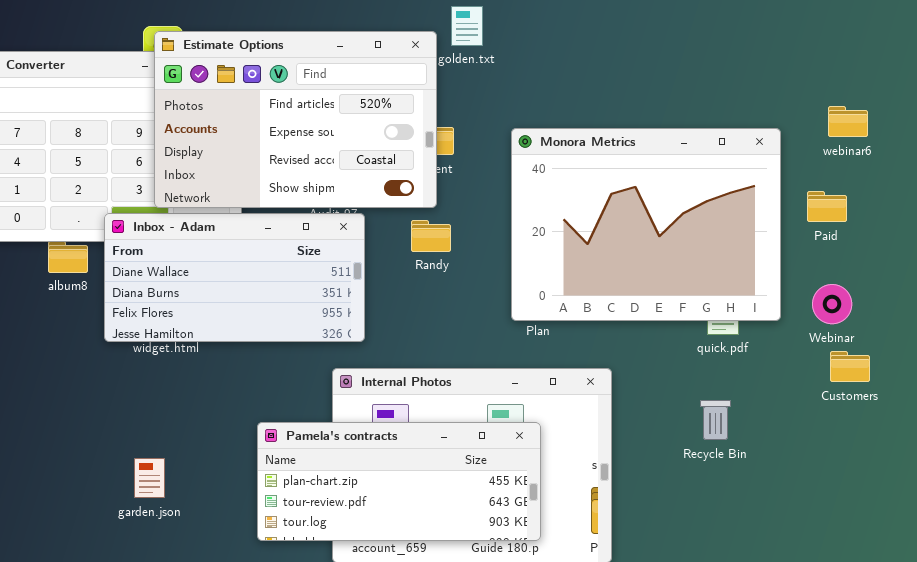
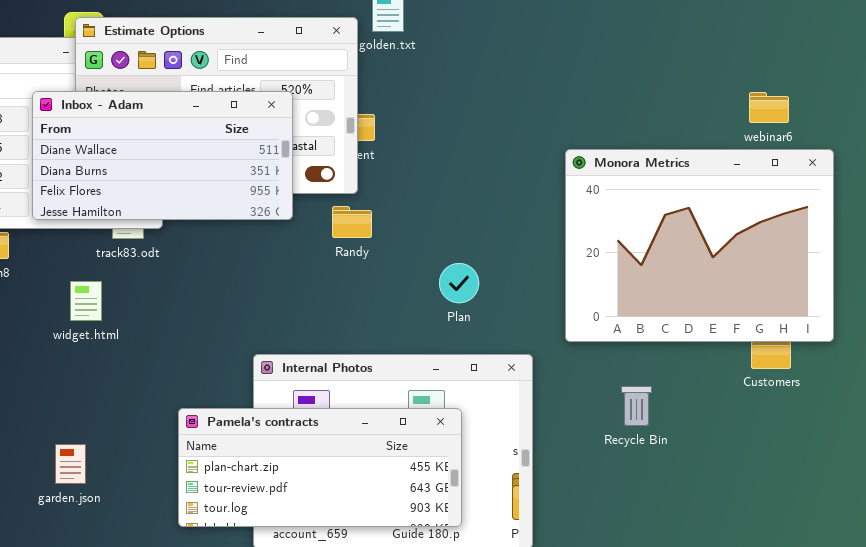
Monora Metrics: [511,128,781,321] -> [565,149,834,342], moved
Inbox - Adam: [104,213,365,342] -> [32,91,293,220], moved

